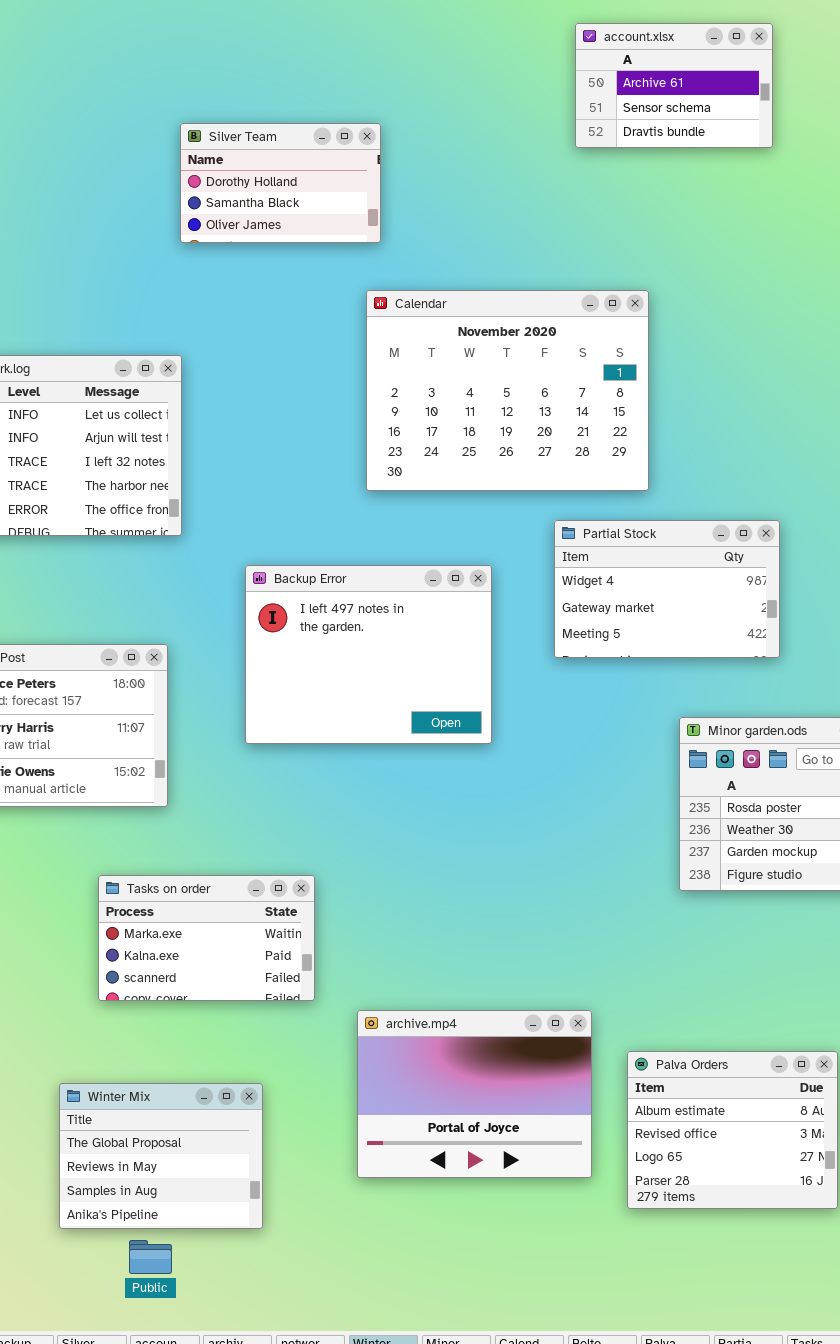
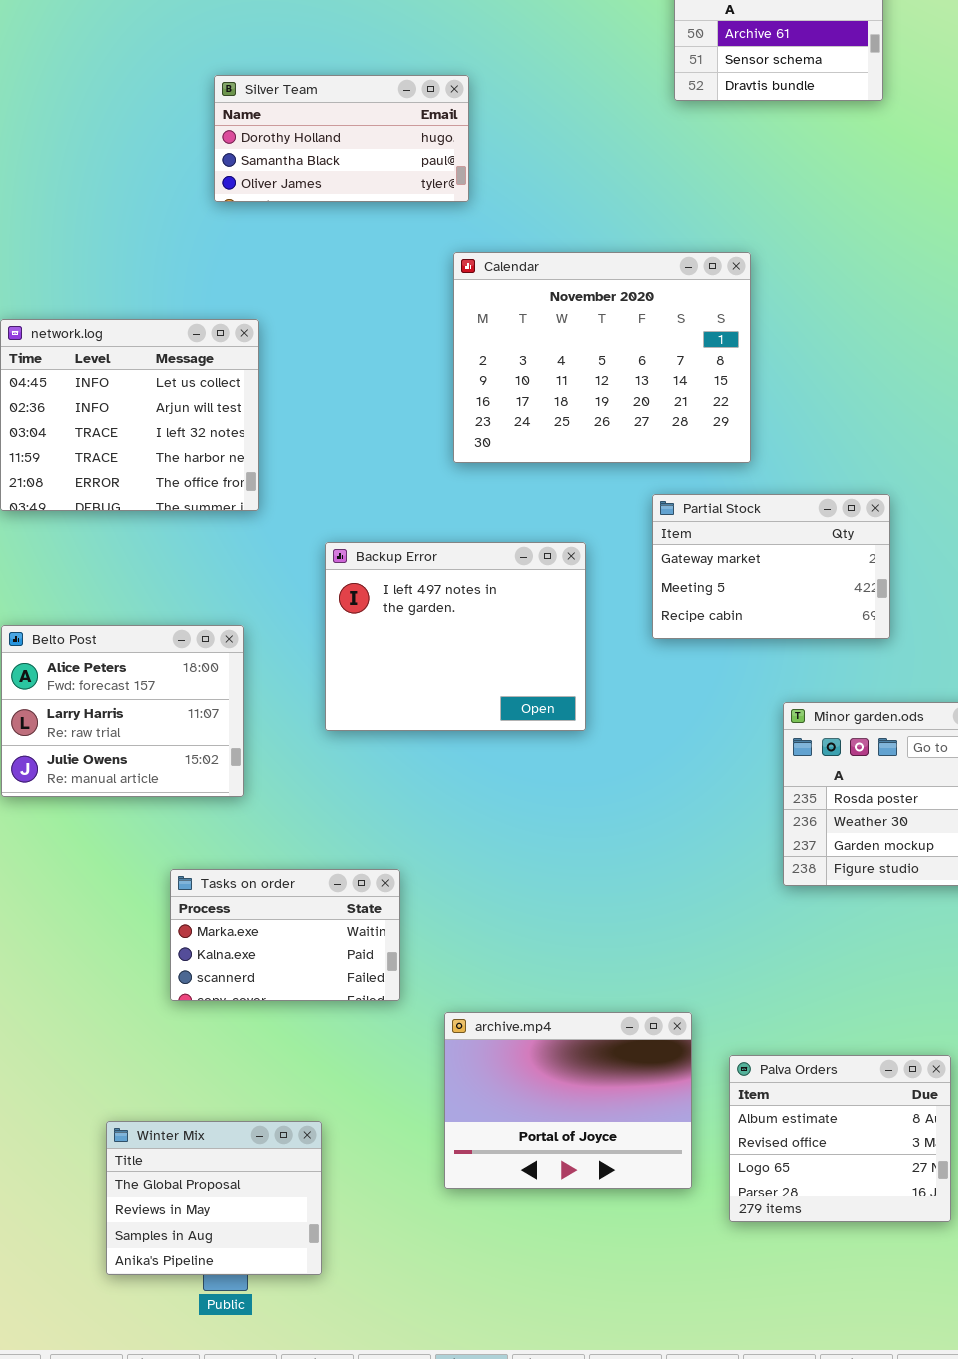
Silver Team: [180,123,381,243] -> [214,75,469,202], resized
Partial Stock: [554,520,780,658] -> [652,494,890,639], scrolled down 1 row
Winter Mix: [59,1083,263,1229] -> [106,1121,322,1275], moved

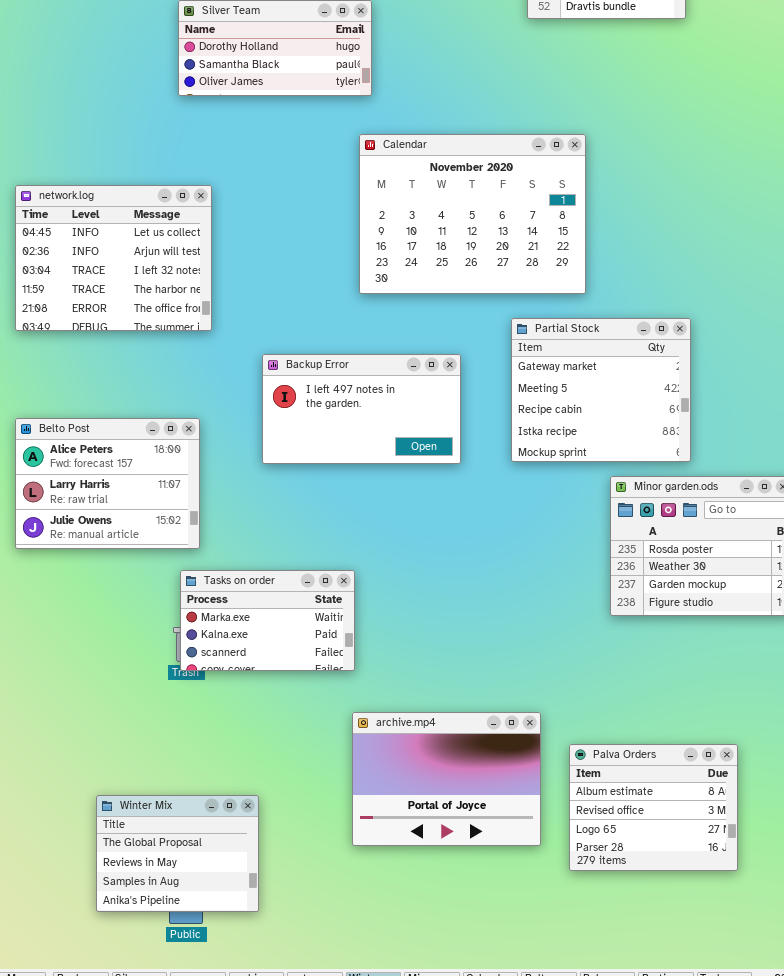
Partial Stock: [652,494,890,639] -> [511,318,691,462], resized
Backup Error: [325,542,586,731] -> [262,354,461,464], resized
Tasks on order: [170,869,400,1001] -> [180,570,355,671], moved

